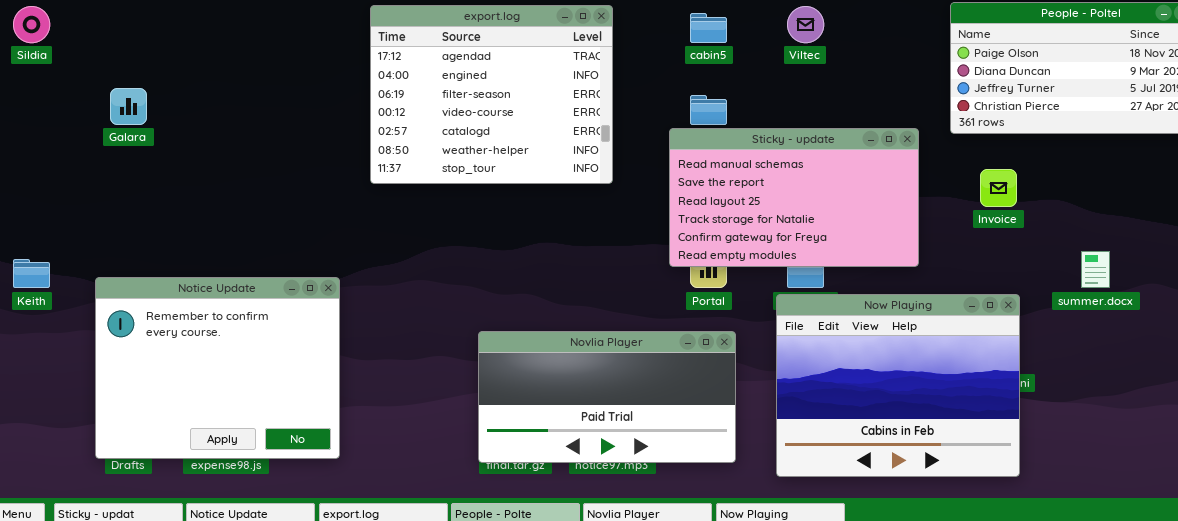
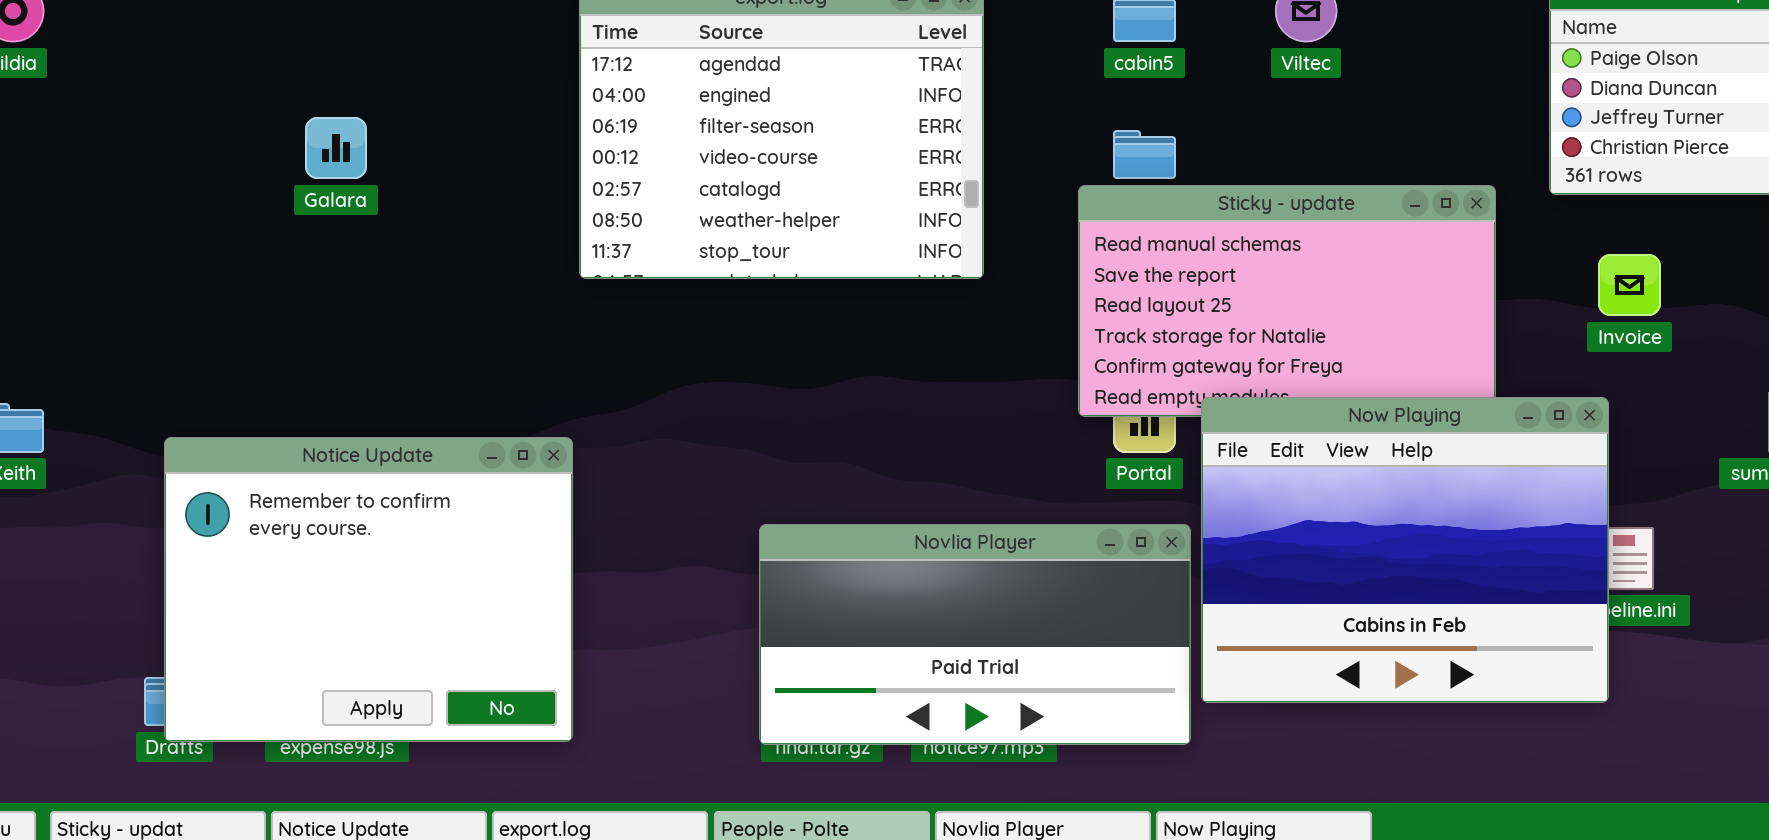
Galara: [110,88,147,125] -> [305,117,367,179], moved
Notice Update: [95,277,340,459] -> [164,437,573,742], moved
Now Playing: [776,294,1020,477] -> [1201,397,1609,703], moved

